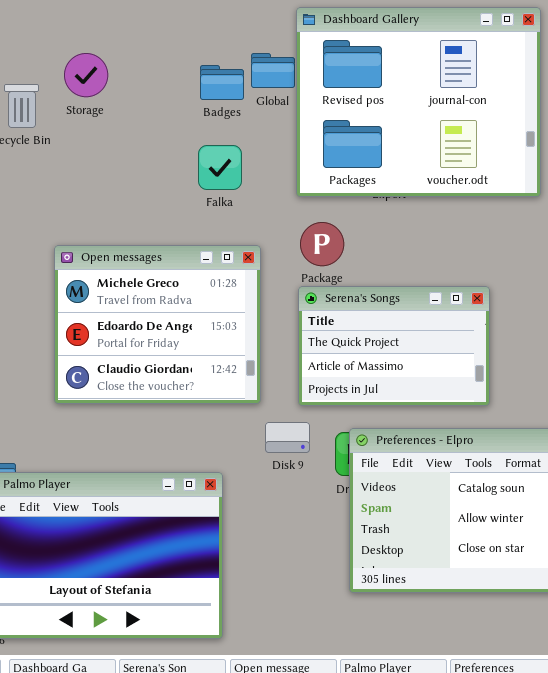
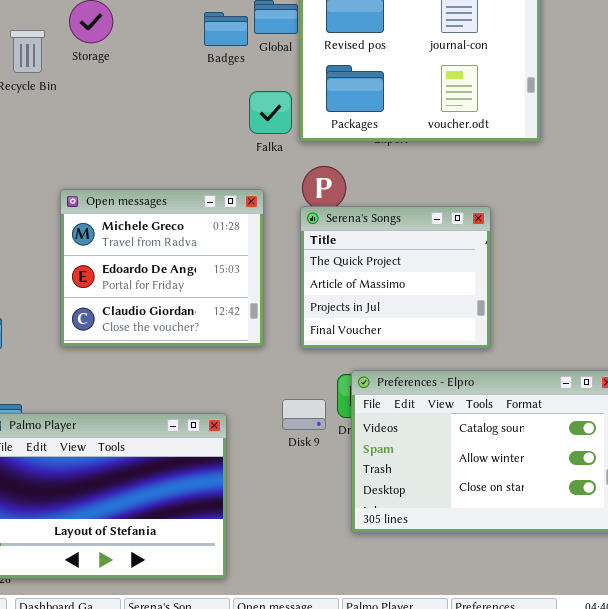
Falka: [198,145,242,190] -> [249,91,292,134], moved
Serena's Songs: [298,286,490,406] -> [300,206,491,349], resized
Disk 9: [265,422,310,453] -> [282,399,326,430], moved

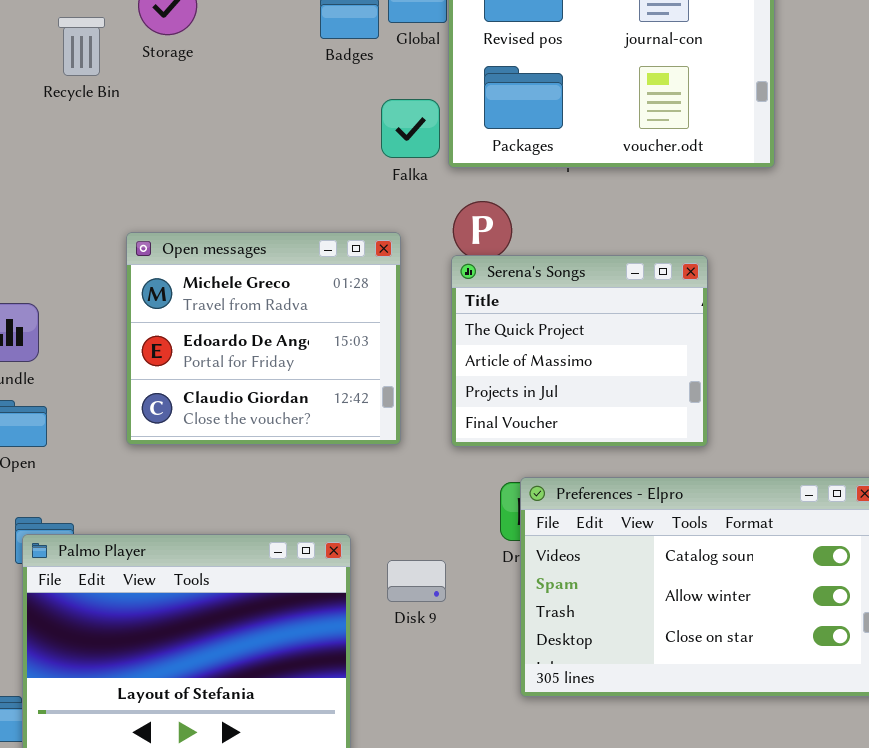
Disk 9: [282,399,326,430] -> [387,560,446,602], moved

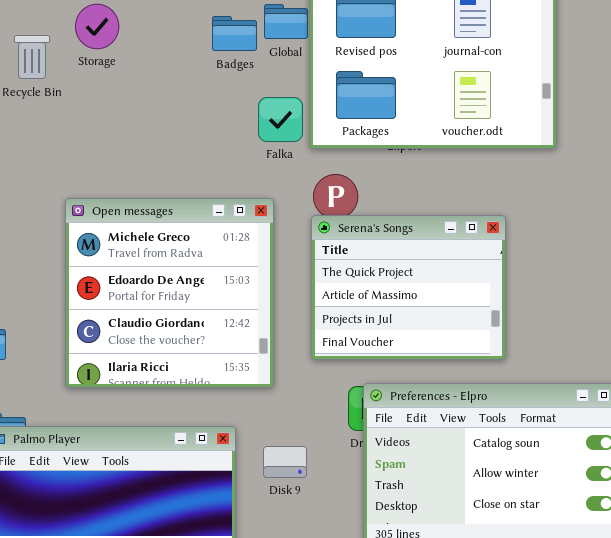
Open messages: [126,232,401,445] -> [65,198,274,388], resized

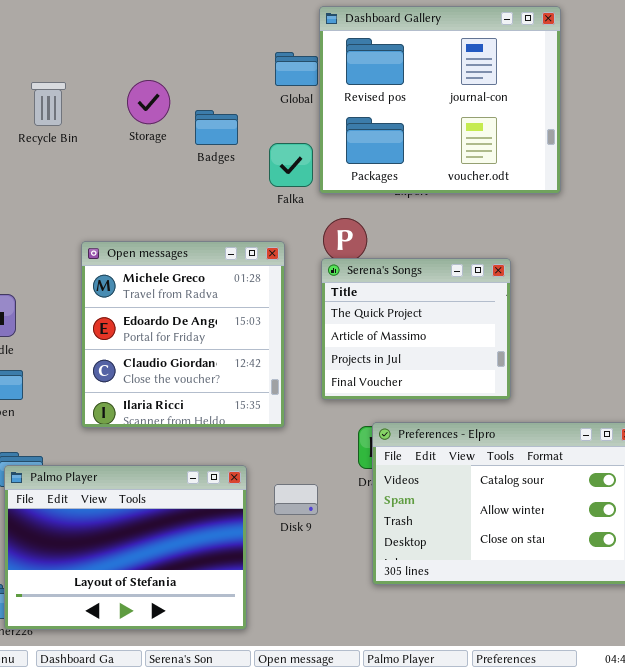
Storage: [75,4,119,49] -> [127,80,170,124], moved
Badges: [212,16,257,51] -> [195,110,238,145], moved

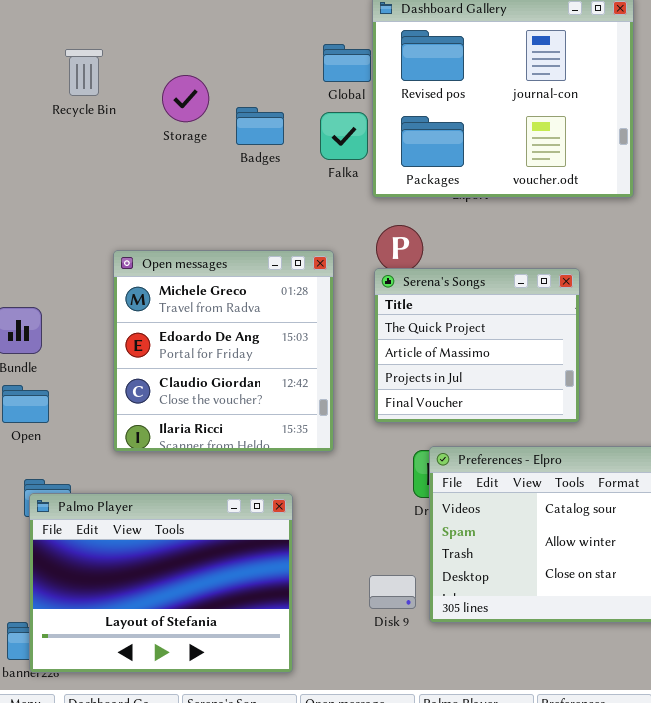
Recycle Bin: [31,82,66,126] -> [65,49,103,96], moved
Falka: [269,143,313,187] -> [320,112,368,160], moved
Disk 9: [274,484,318,515] -> [369,575,416,609], moved

